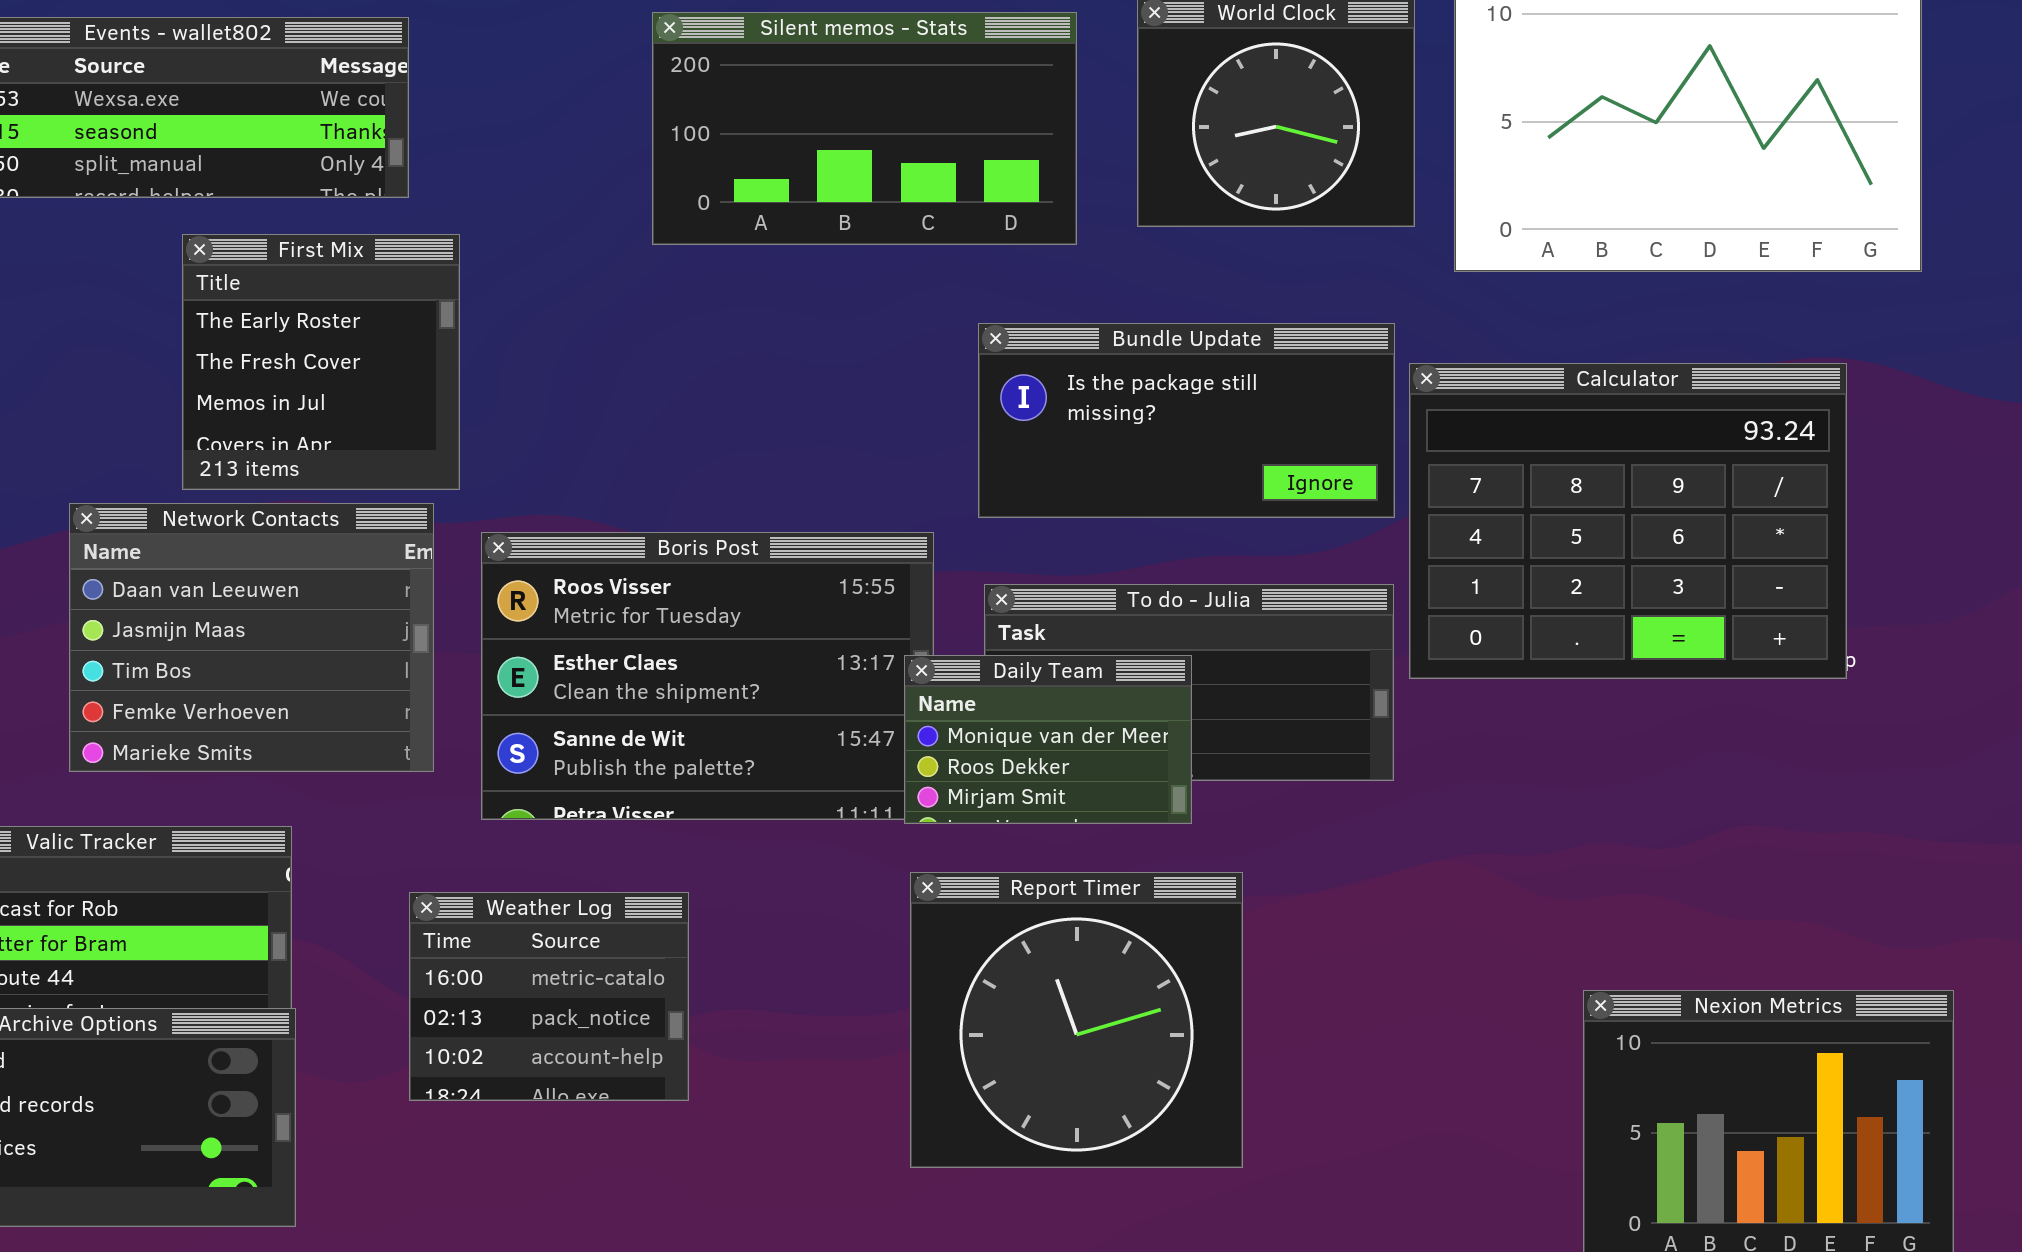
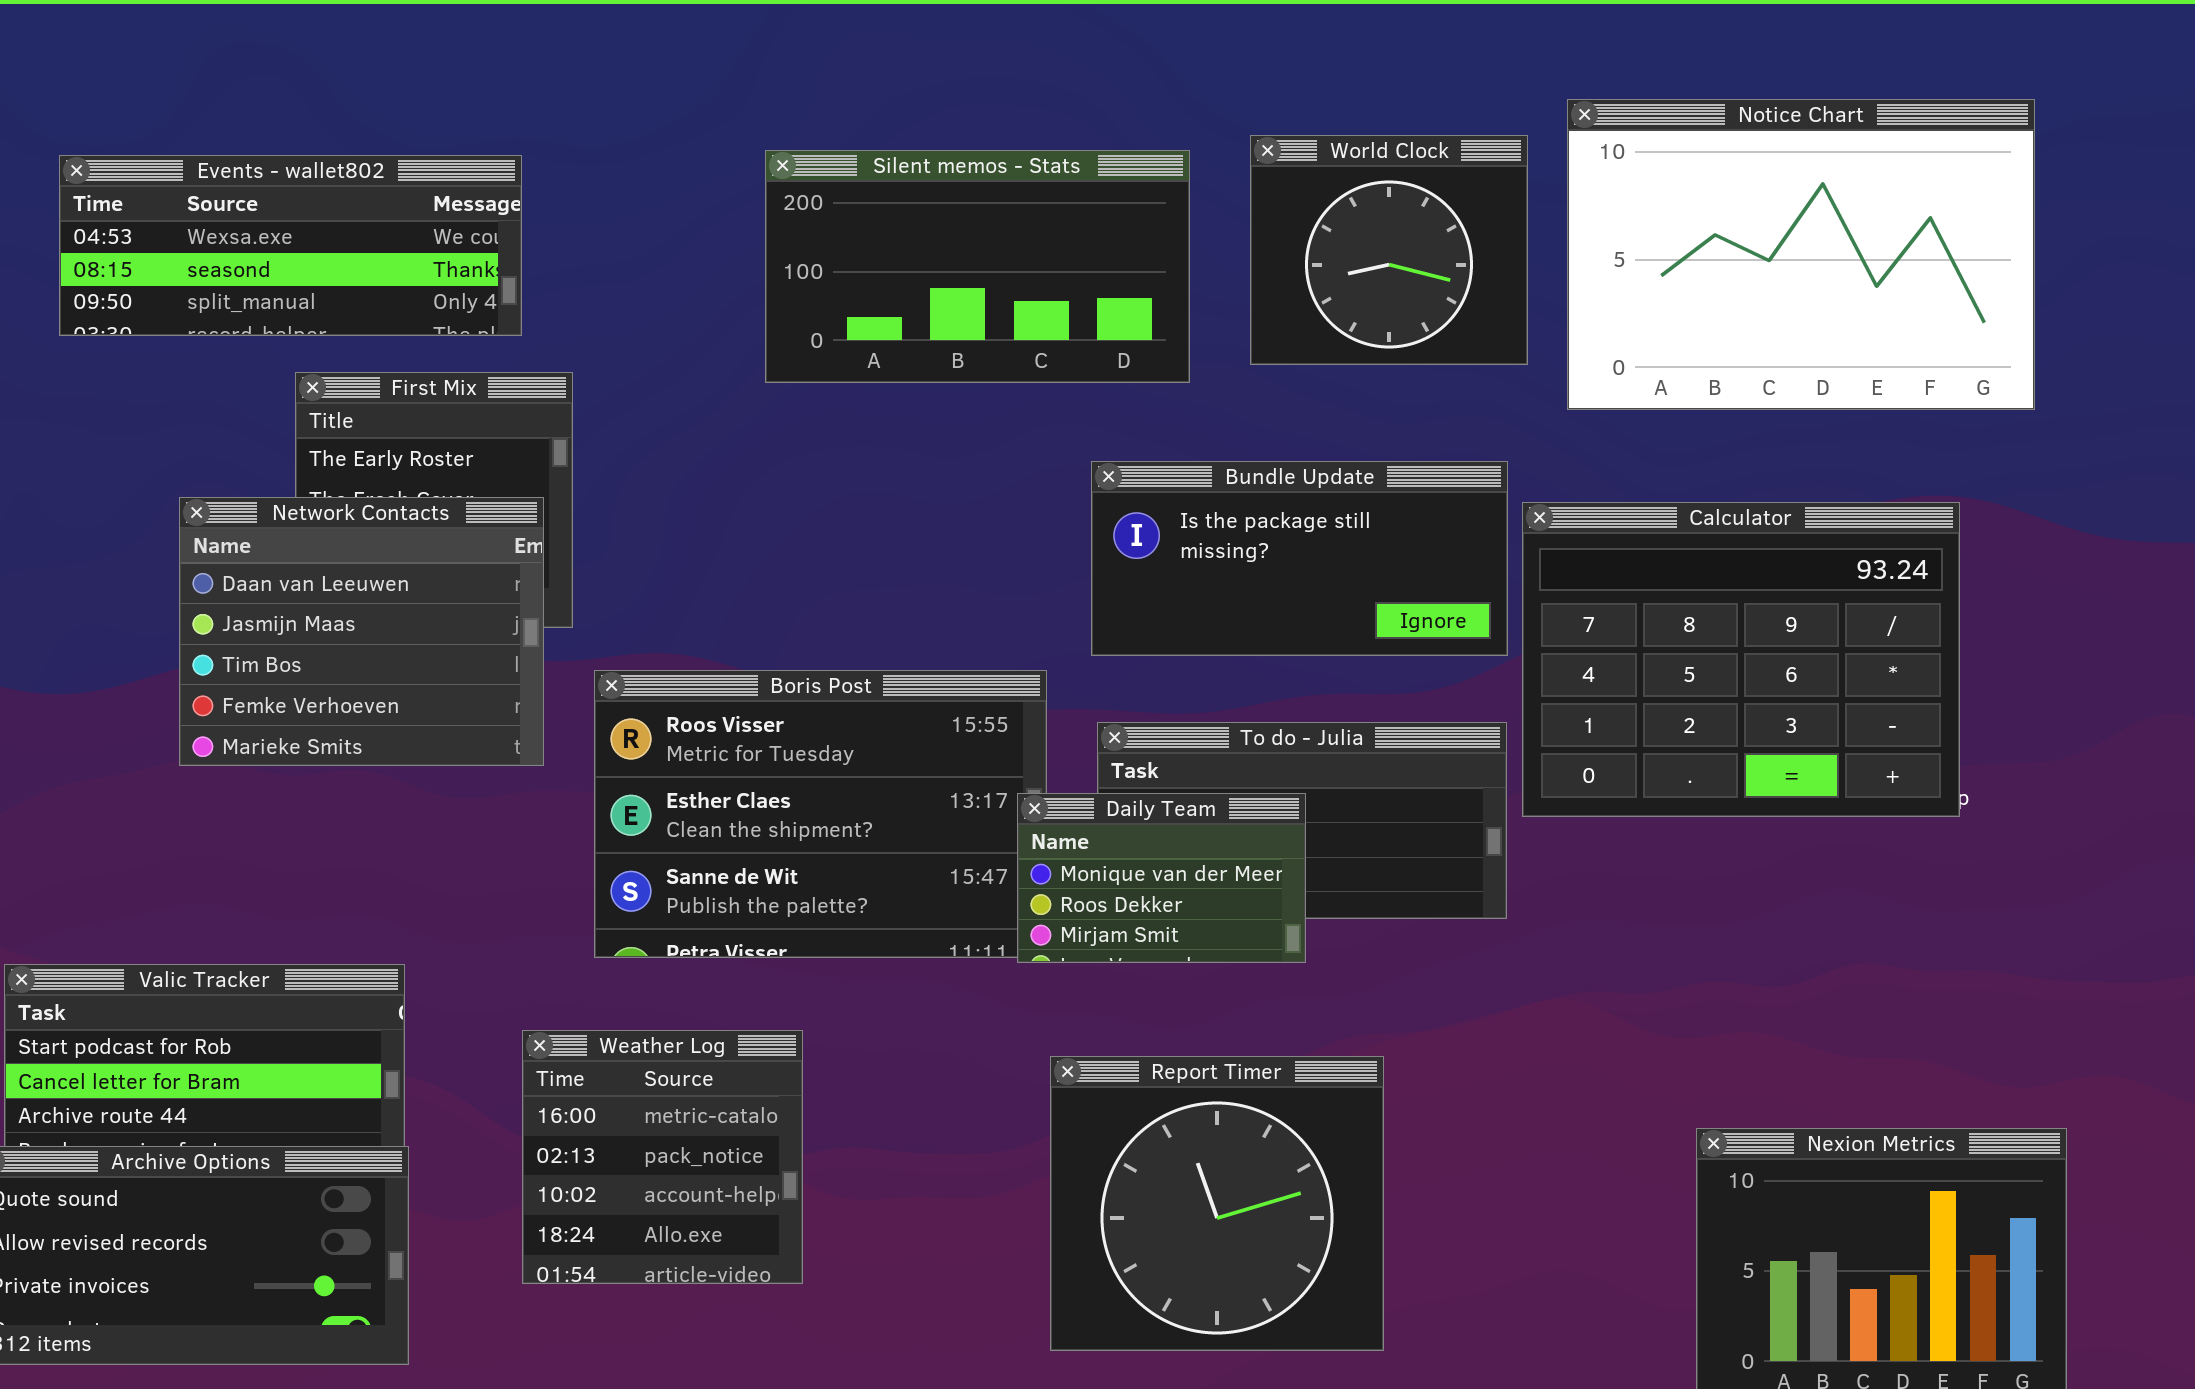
Network Contacts: [69,503,434,772] -> [179,497,544,766], moved
Report Timer: [910,872,1243,1168] -> [1050,1056,1384,1351], moved
Weather Log: [409,892,689,1101] -> [522,1030,803,1284], resized

